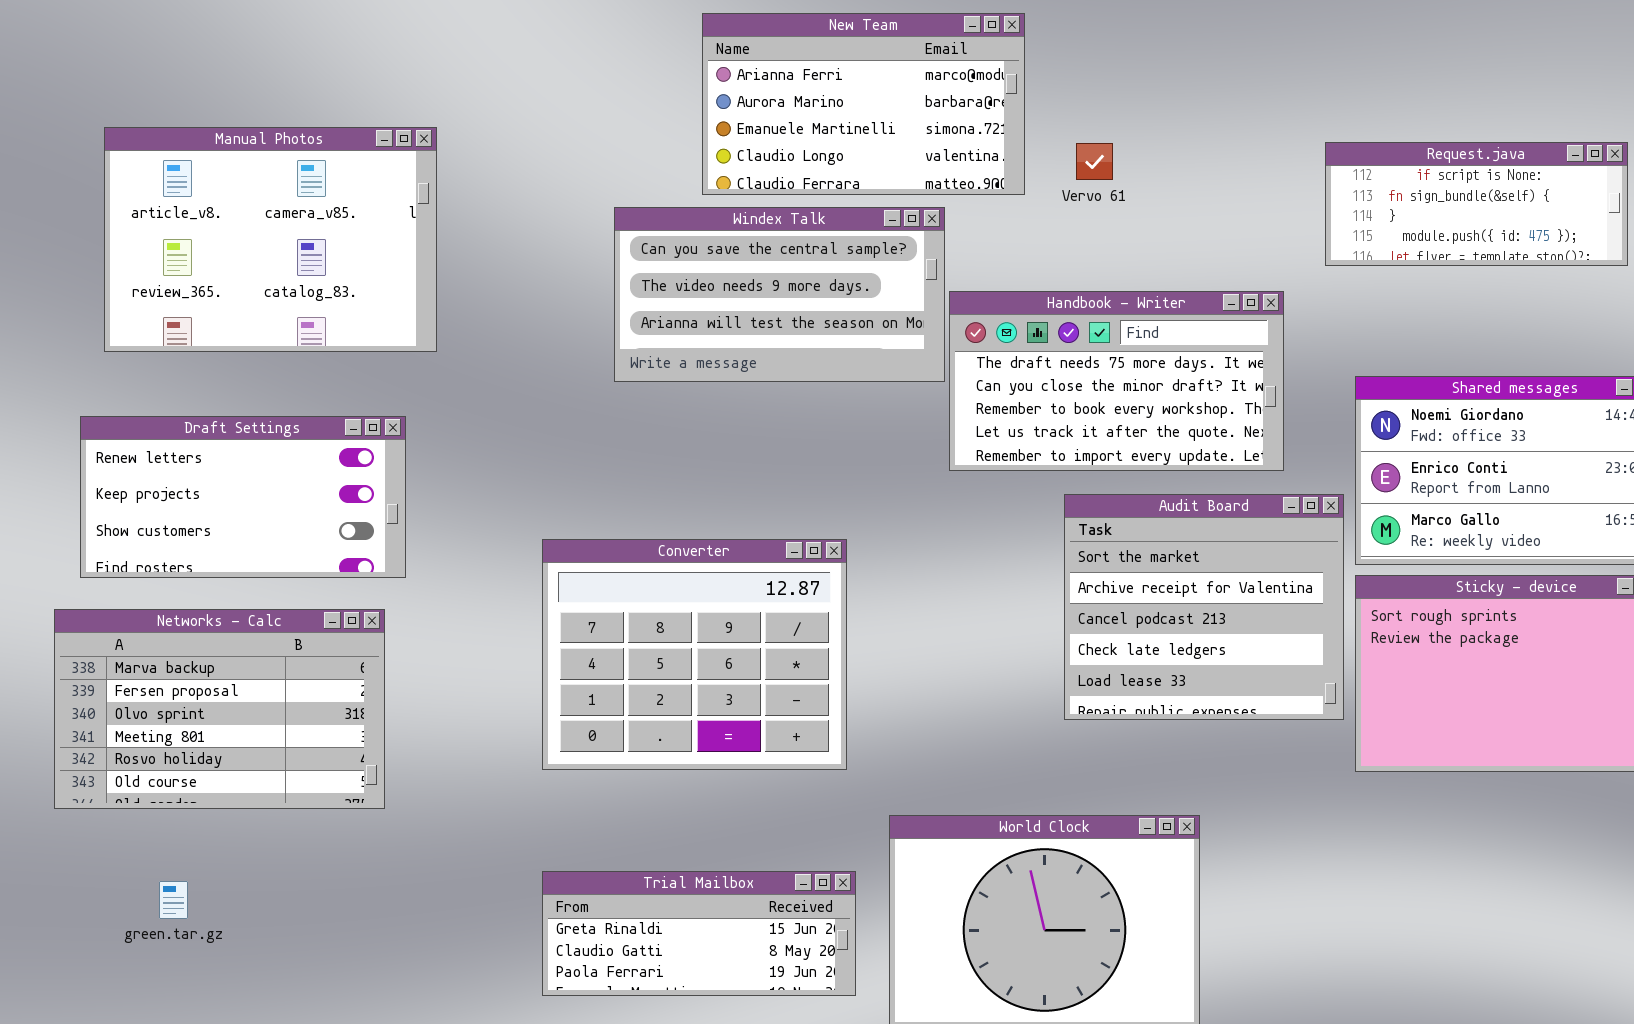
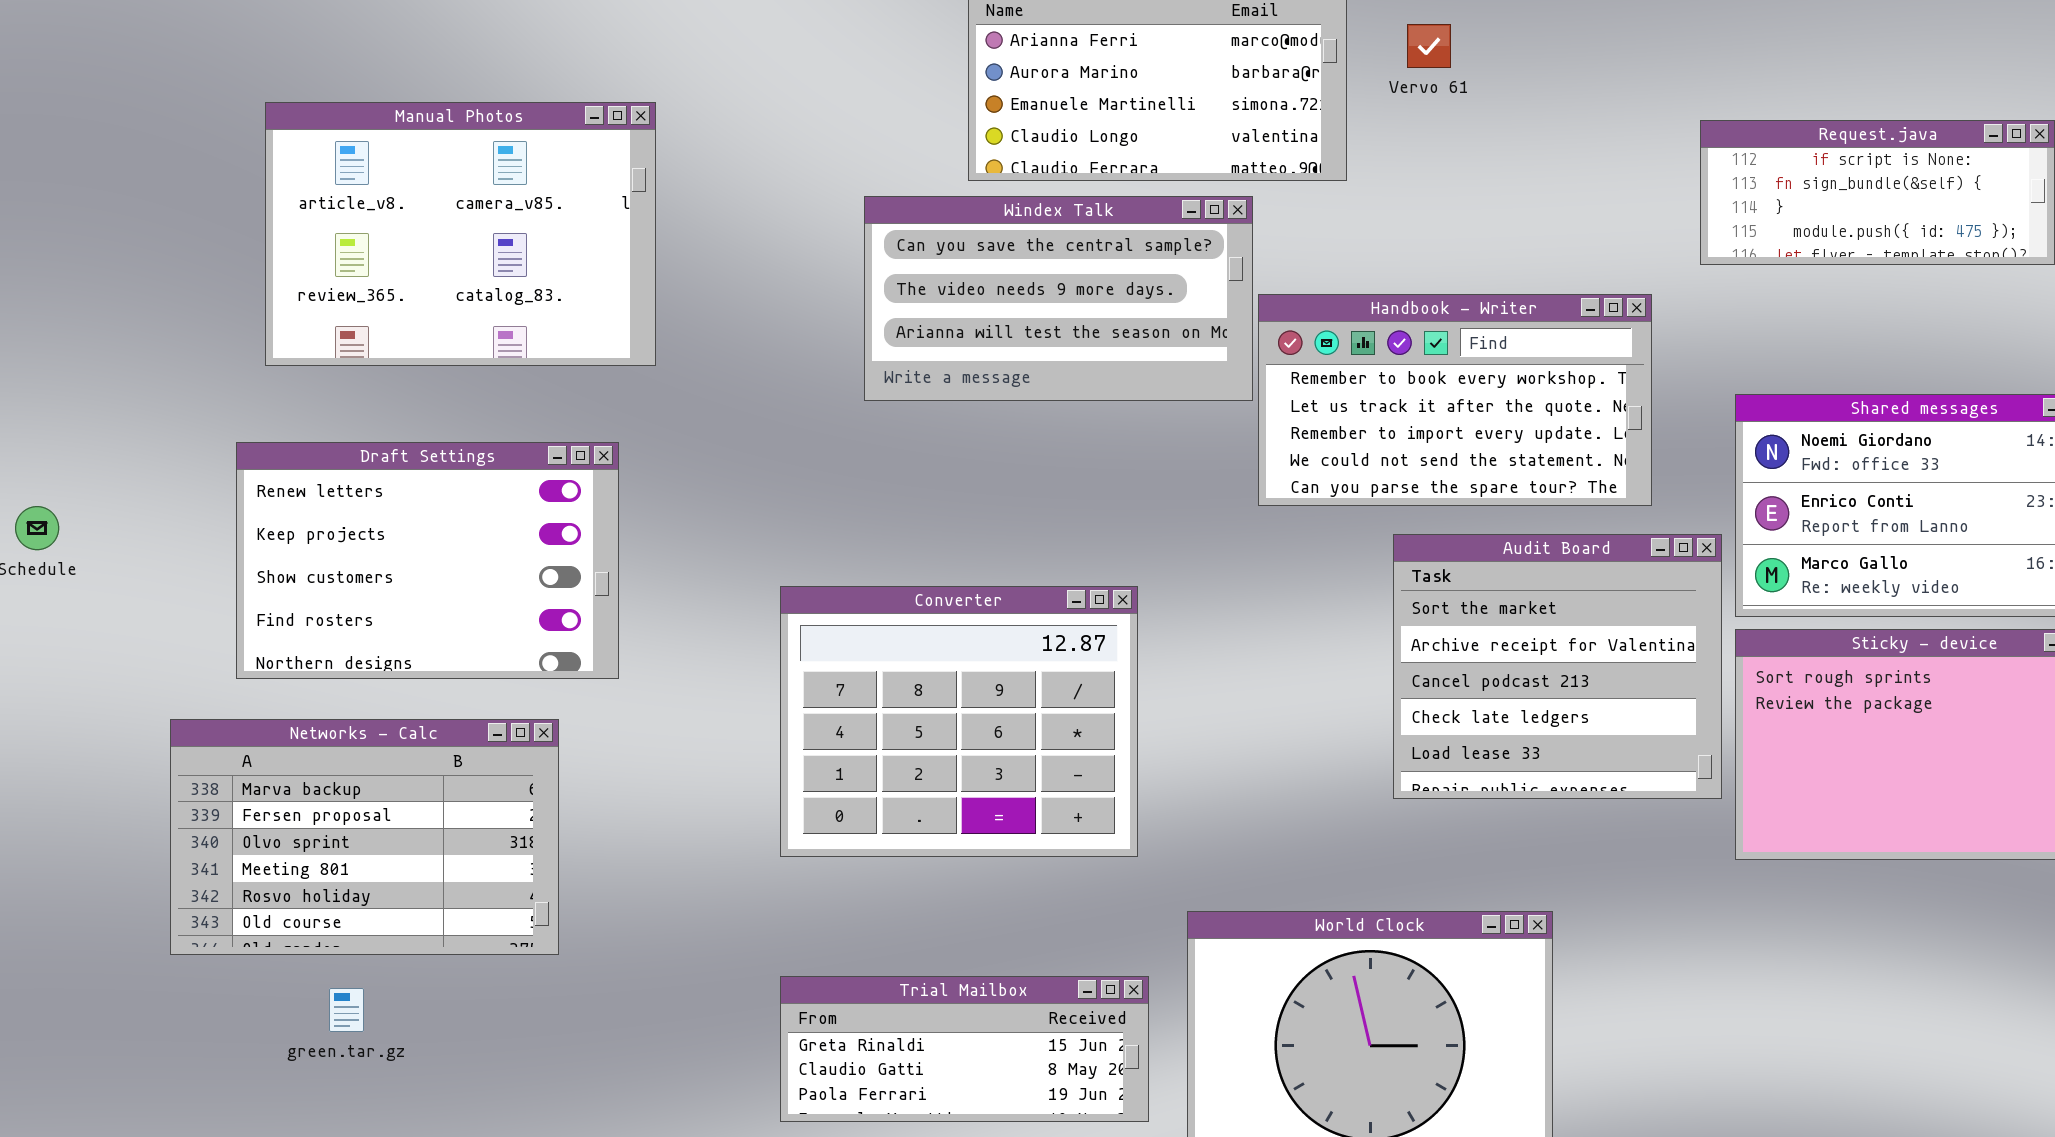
Vervo 61: [1076,143,1113,180] -> [1407,24,1451,68], moved
Handbook - Writer: [949,291,1284,471] -> [1258,294,1652,506], scrolled down 2 rows
Draft Settings: [80,416,406,578] -> [236,442,619,679], resized
Networks - Calc: [54,609,385,809] -> [170,719,559,955], moved

